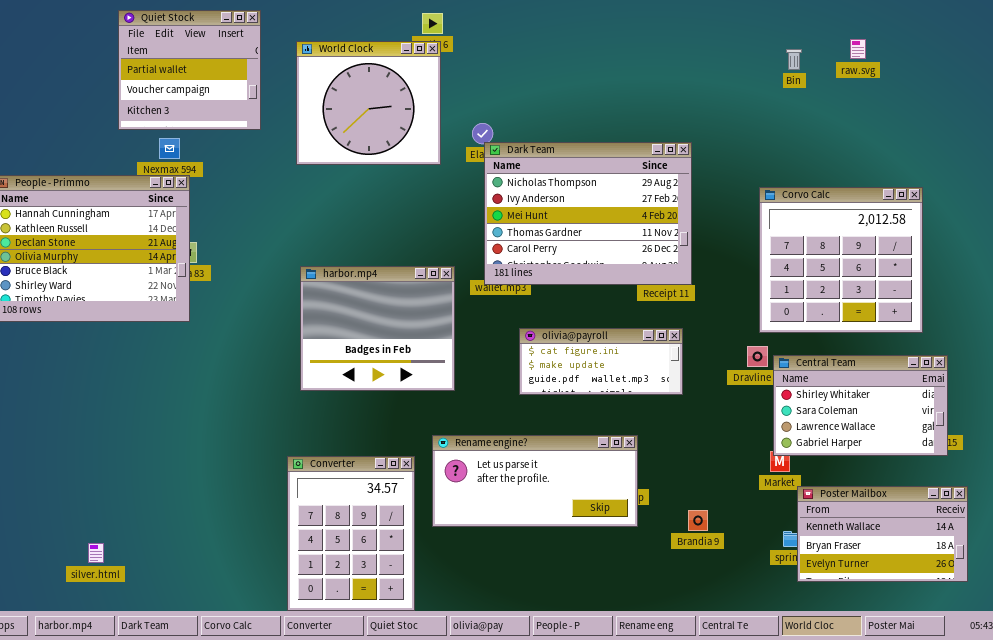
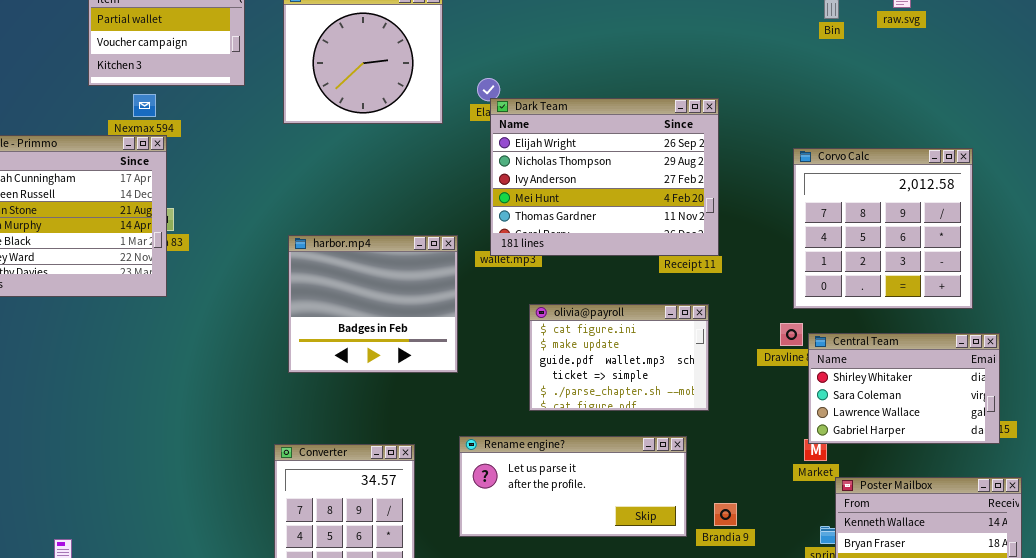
Dark Team: [484,142,692,285] -> [490,98,719,256], scrolled up 1 row
olivia@payroll: [519,328,683,395] -> [529,304,709,411], resized
Rename engine?: [432,435,638,527] -> [459,436,687,537], moved

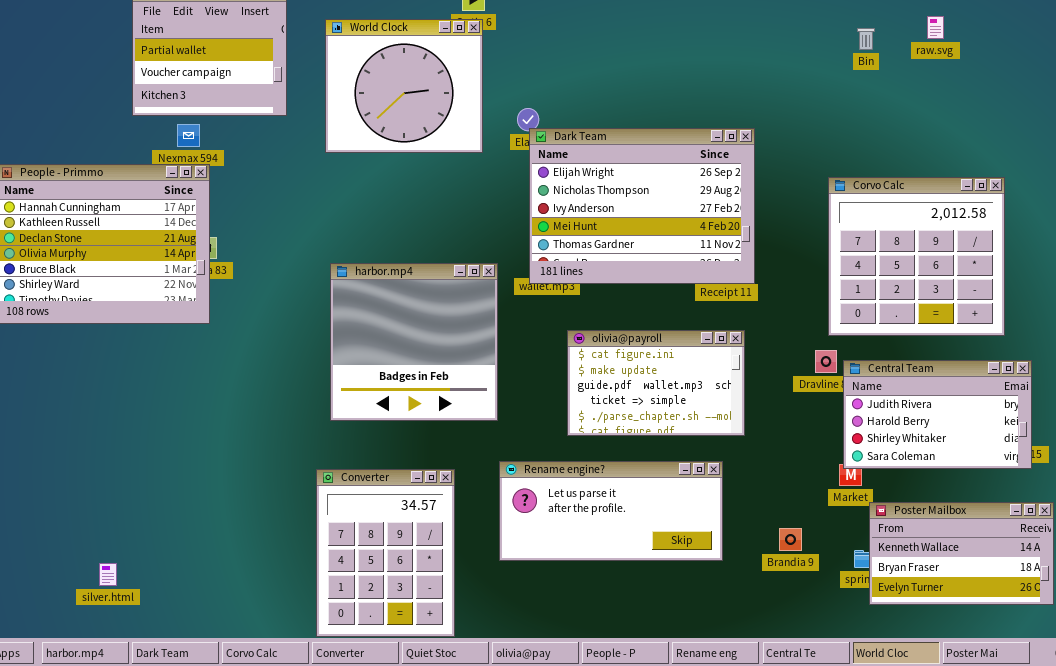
harbor.mp4: [288,235,458,373] -> [330,263,498,421], resized
Central Team: [808,333,1000,444] -> [843,360,1032,469], scrolled up 2 rows
Brandia 9: [714,503,737,526] -> [779,528,802,551], moved

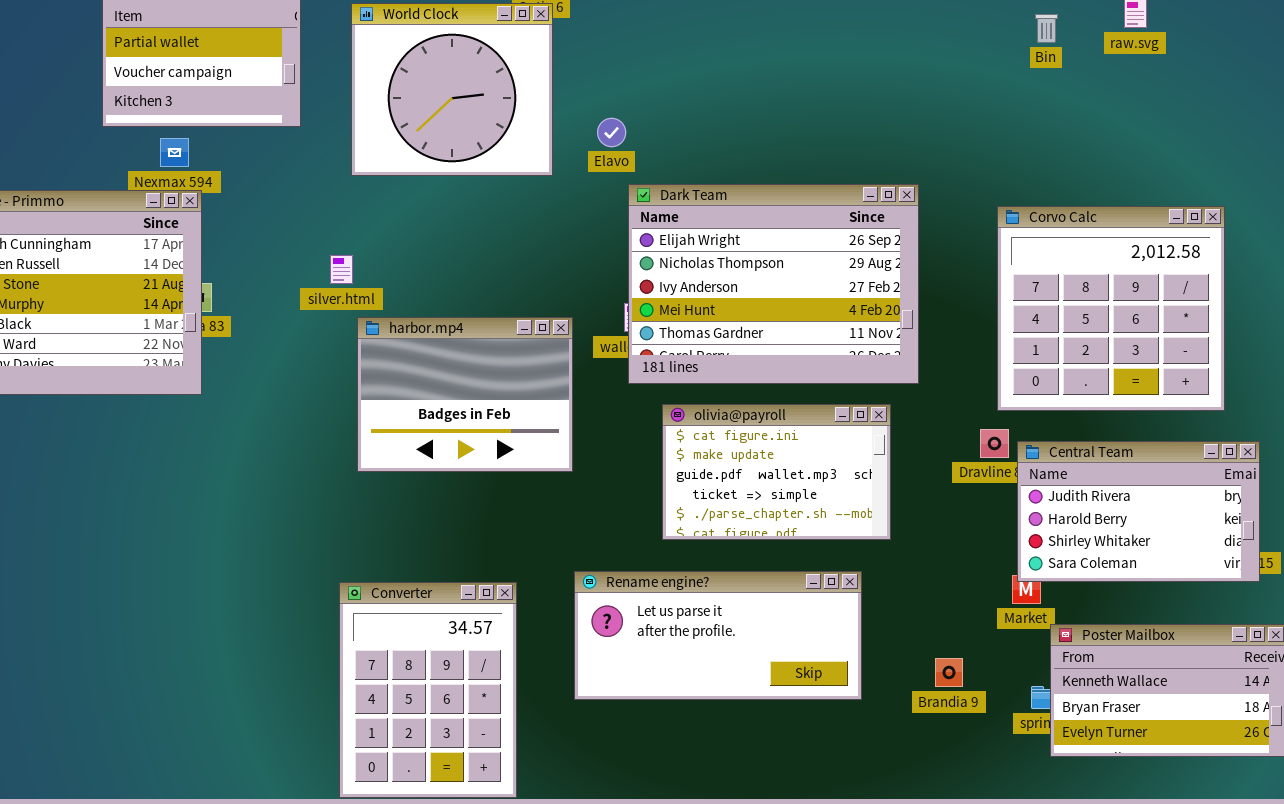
Dark Team: [529,128,755,284] -> [628,184,919,384], moved
harbor.mp4: [330,263,498,421] -> [357,317,573,472], resized
silver.html: [99,563,117,586] -> [330,255,353,284], moved

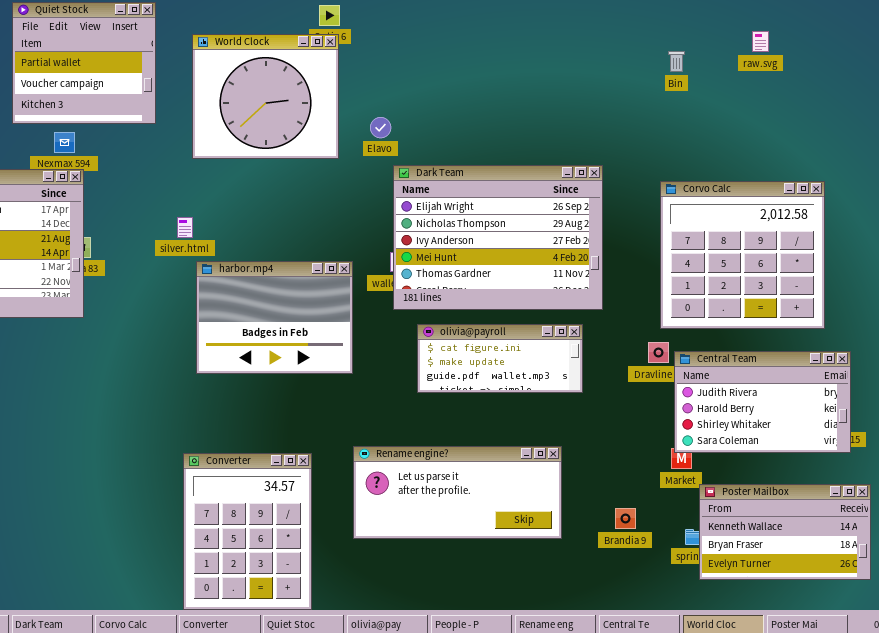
Bin: [1035,14,1058,43] -> [668,51,685,72], moved
olivia@payroll: [662,404,891,540] -> [417,324,583,393], resized

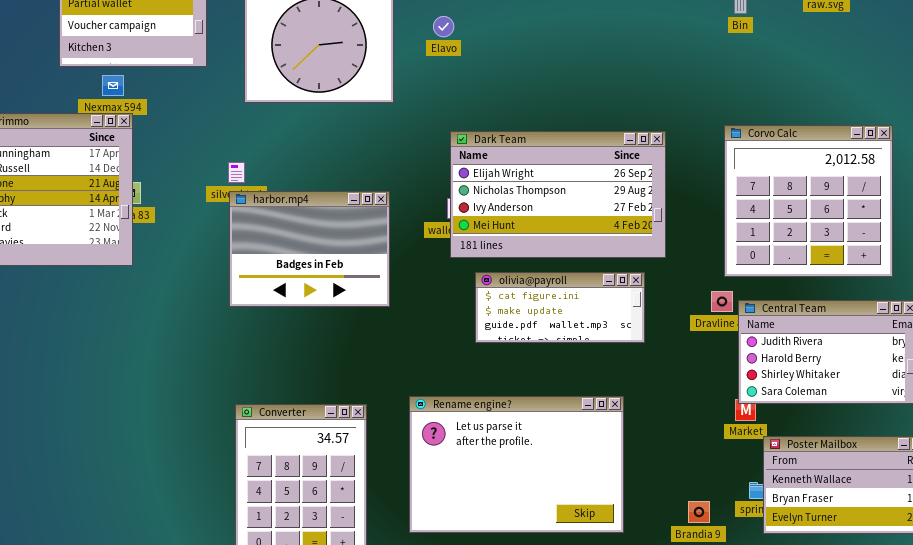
Elavo: [370,117,391,138] -> [433,16,454,37], moved
Dark Team: [393,165,603,310] -> [450,131,666,258], resized
harbor.mp4: [196,261,353,374] -> [229,191,390,307], moved
Rename engine?: [353,446,562,539] -> [409,396,624,533], resized
Brandia 9: [615,508,636,529] -> [688,501,710,523], moved

